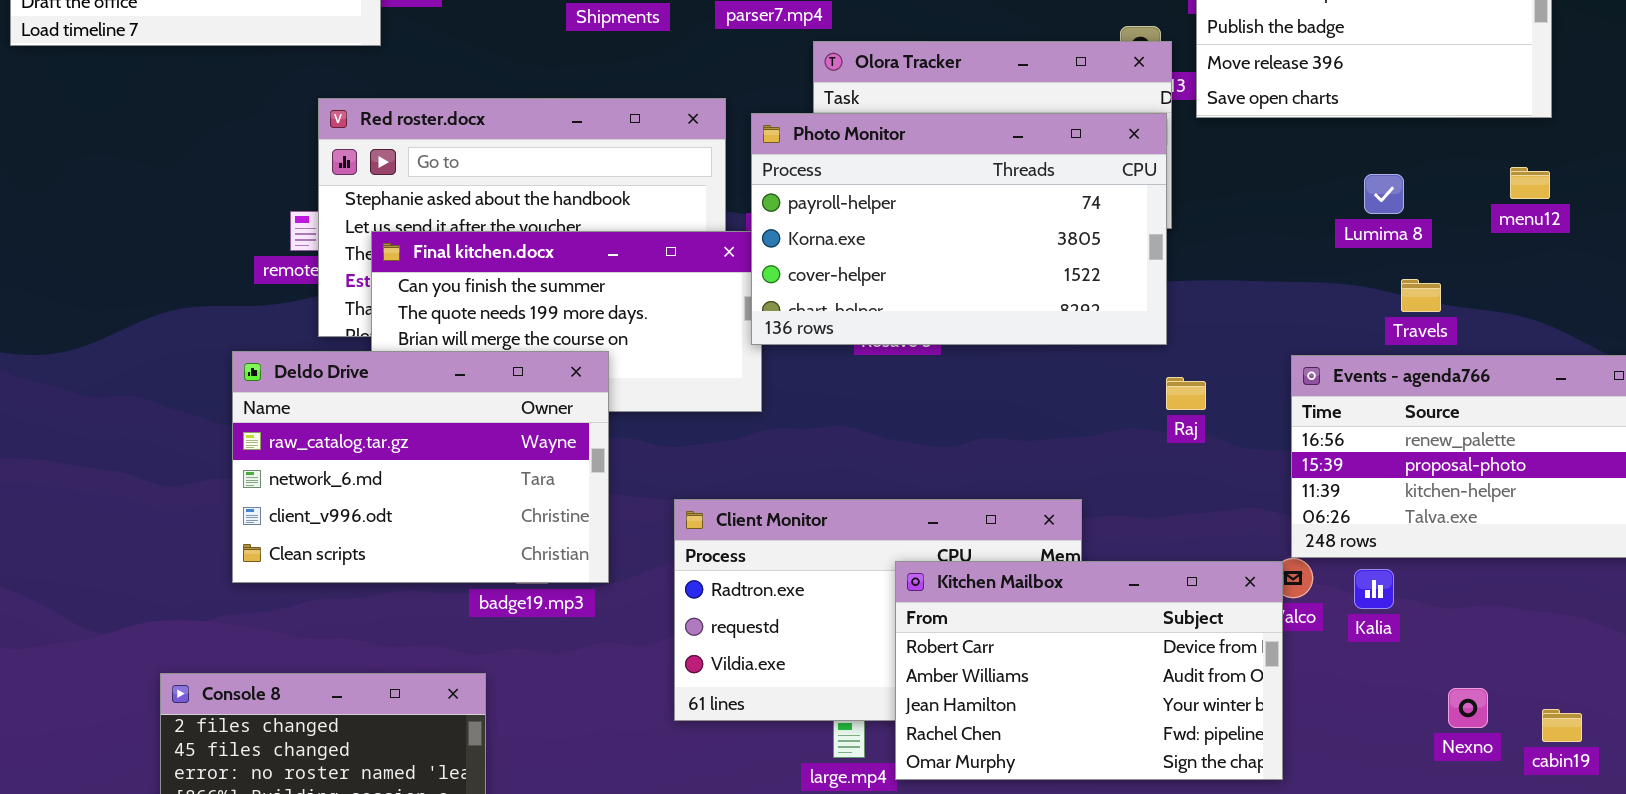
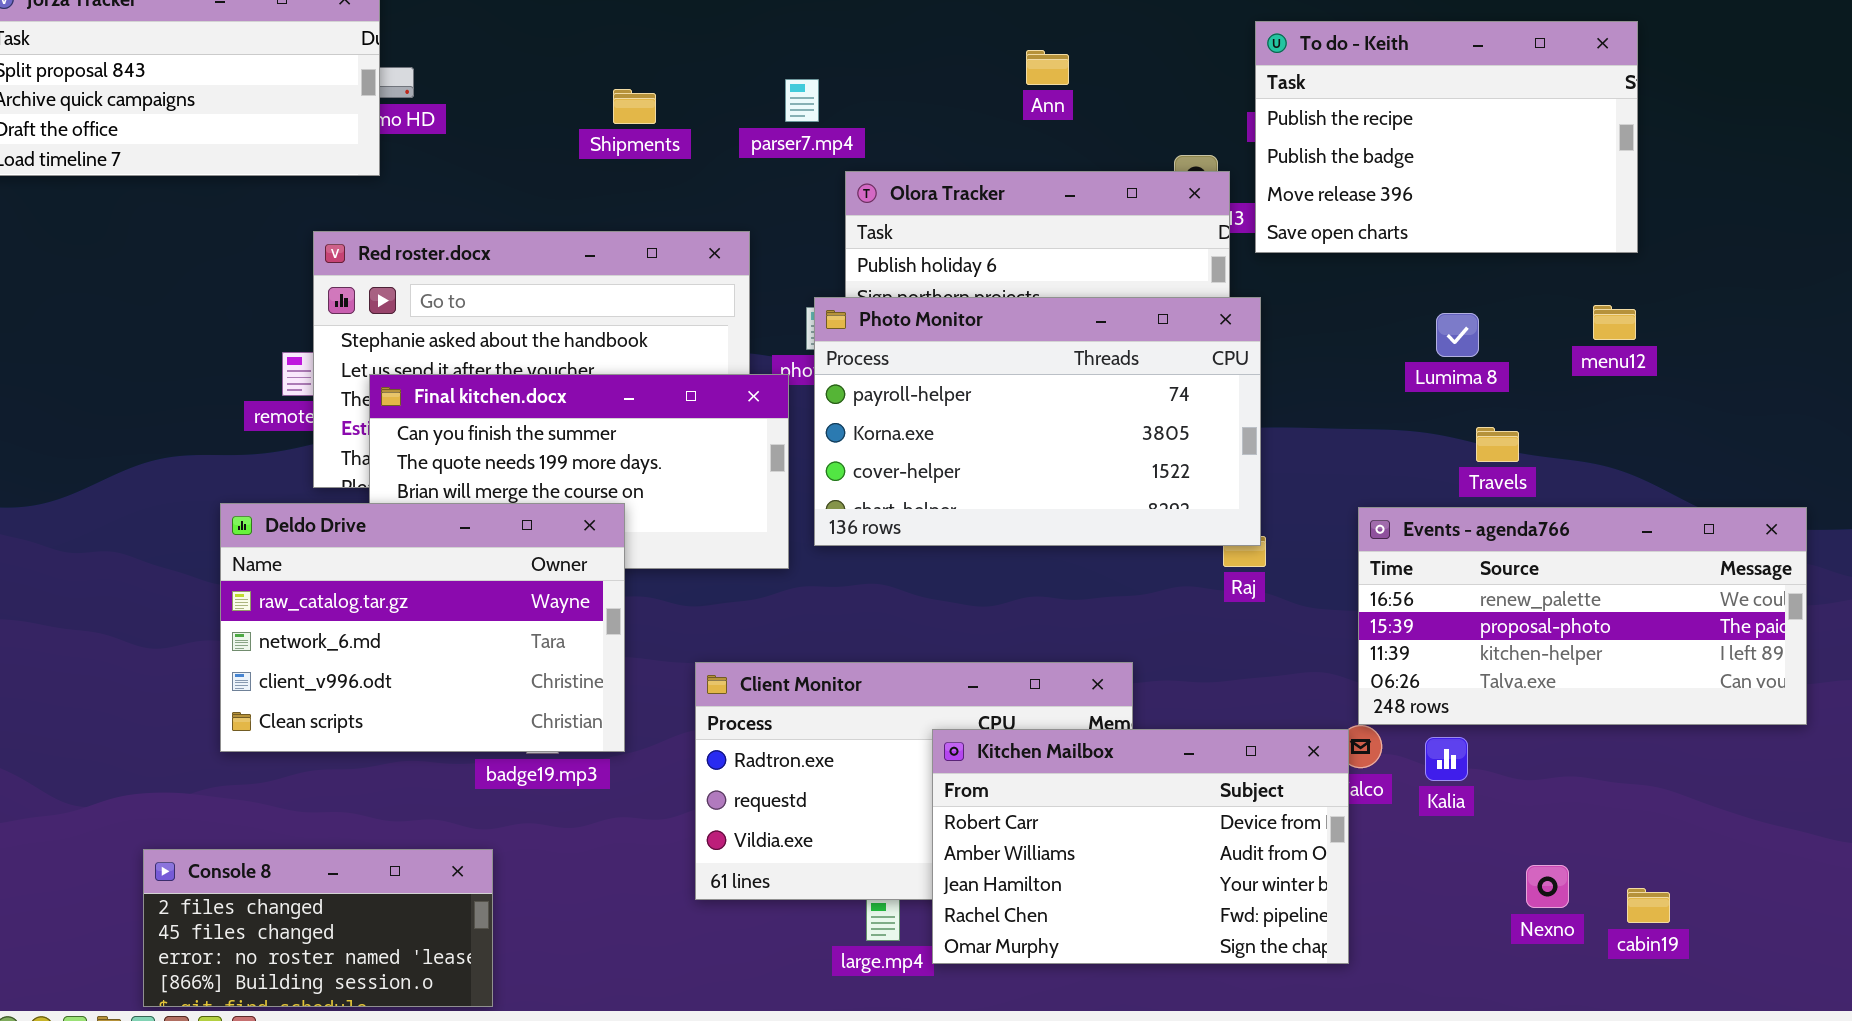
Photo Monitor: [751,113,1167,345] -> [814,297,1261,546], moved

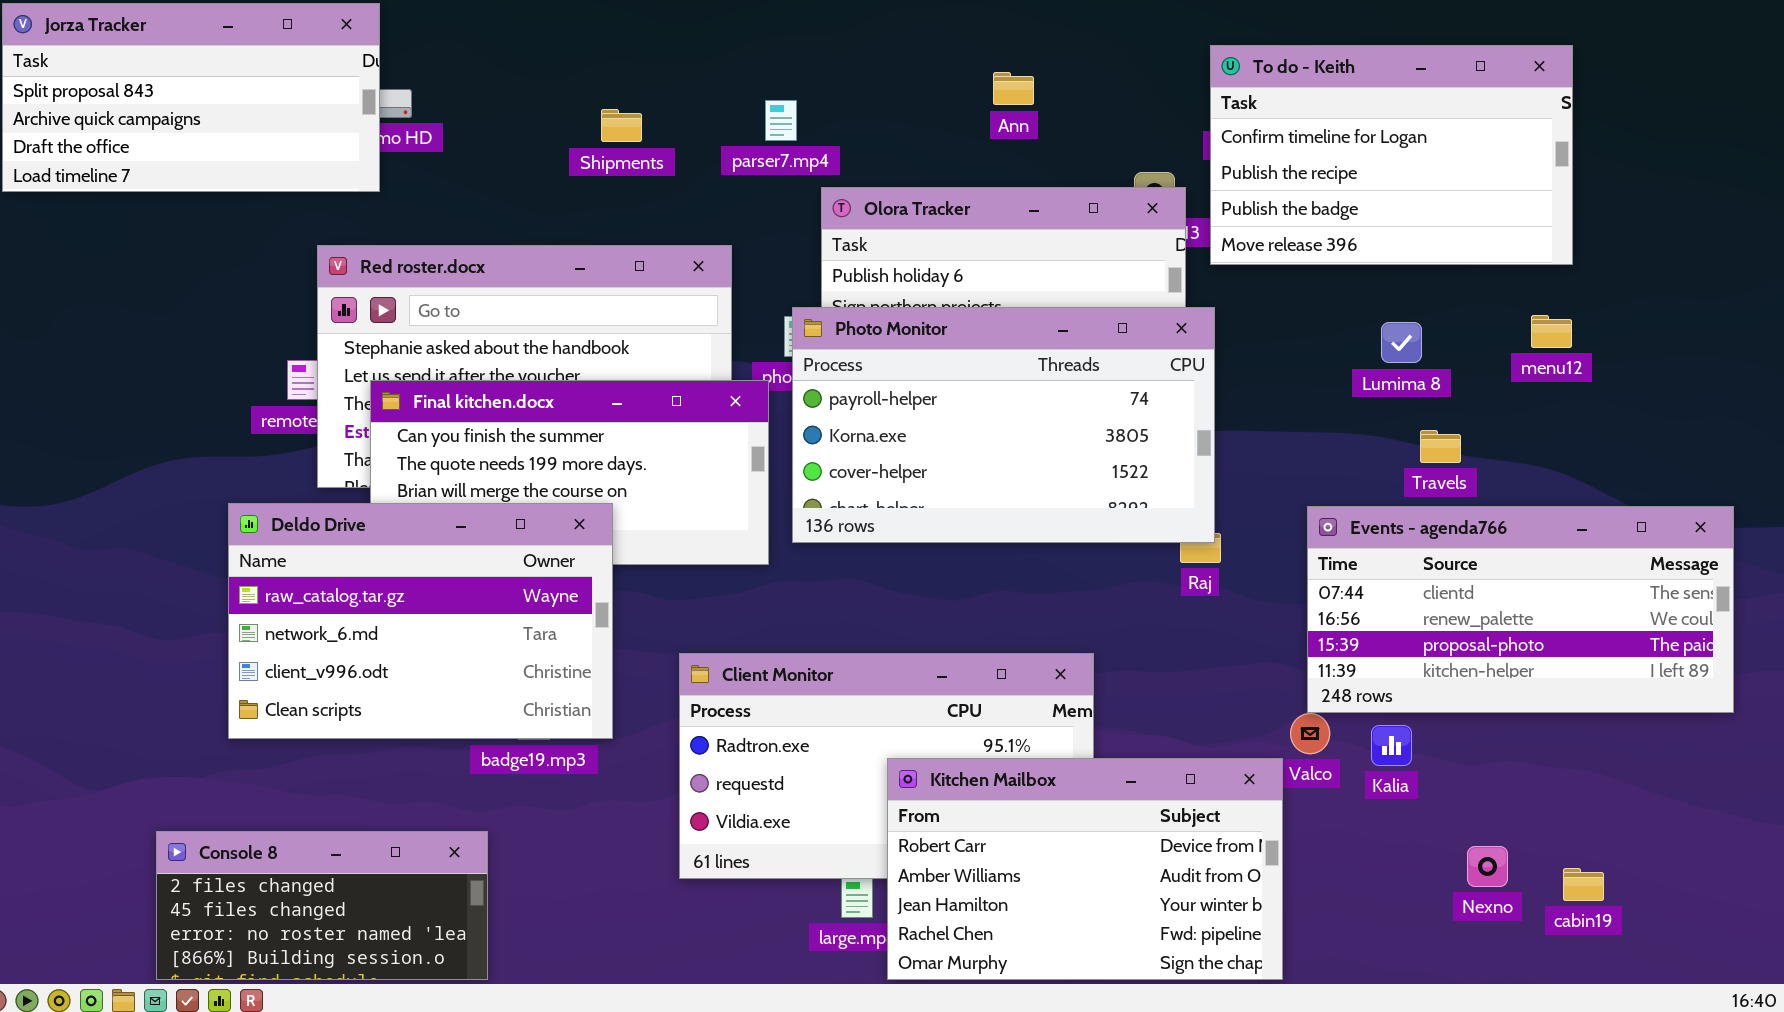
To do - Keith: [1255,21,1638,253] -> [1210,45,1573,265], scrolled up 1 row
Events - agenda766: [1358,507,1807,725] -> [1307,506,1734,713], scrolled up 1 row
Kitchen Mailbox: [932,729,1349,964] -> [887,758,1283,980], moved

